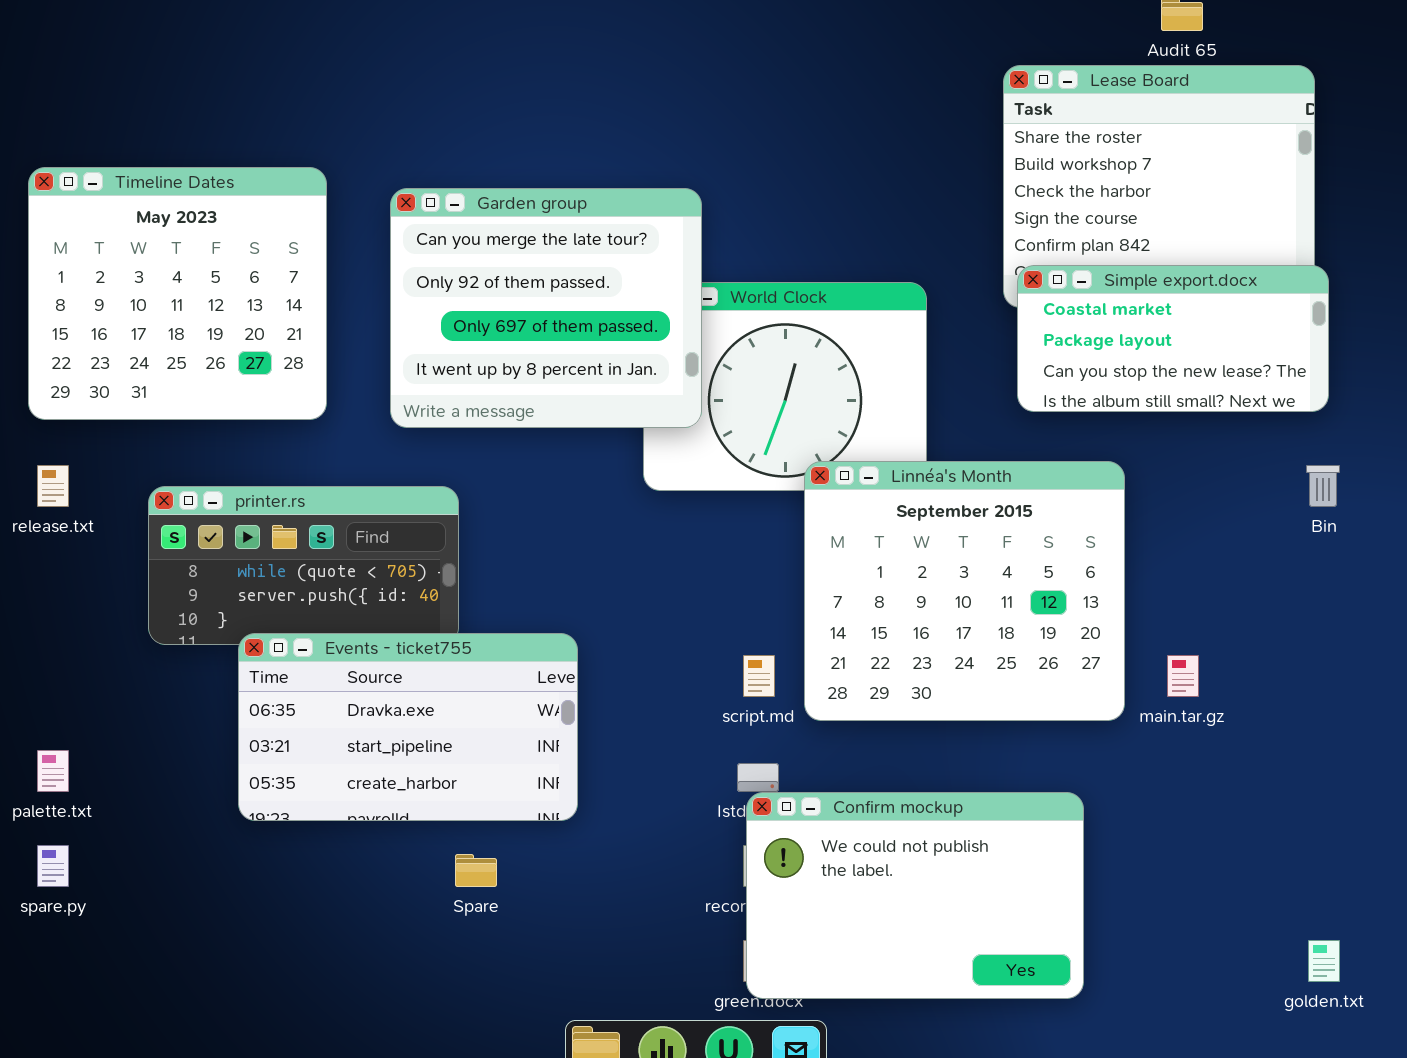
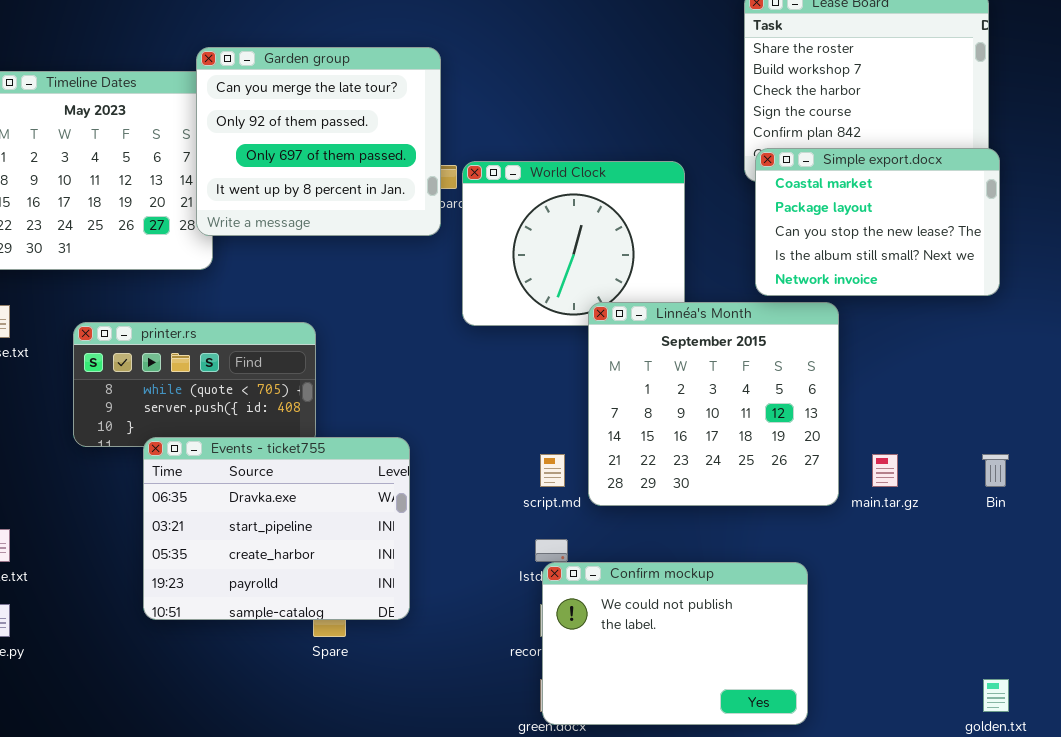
Garden group: [390,188,702,428] -> [196,47,441,236], moved
Simple export.docx: [1017,265,1329,412] -> [755,148,1000,296], resized
Bin: [1306,465,1340,507] -> [982,454,1009,487], moved
Events - ticket755: [238,633,578,821] -> [143,437,410,620], resized

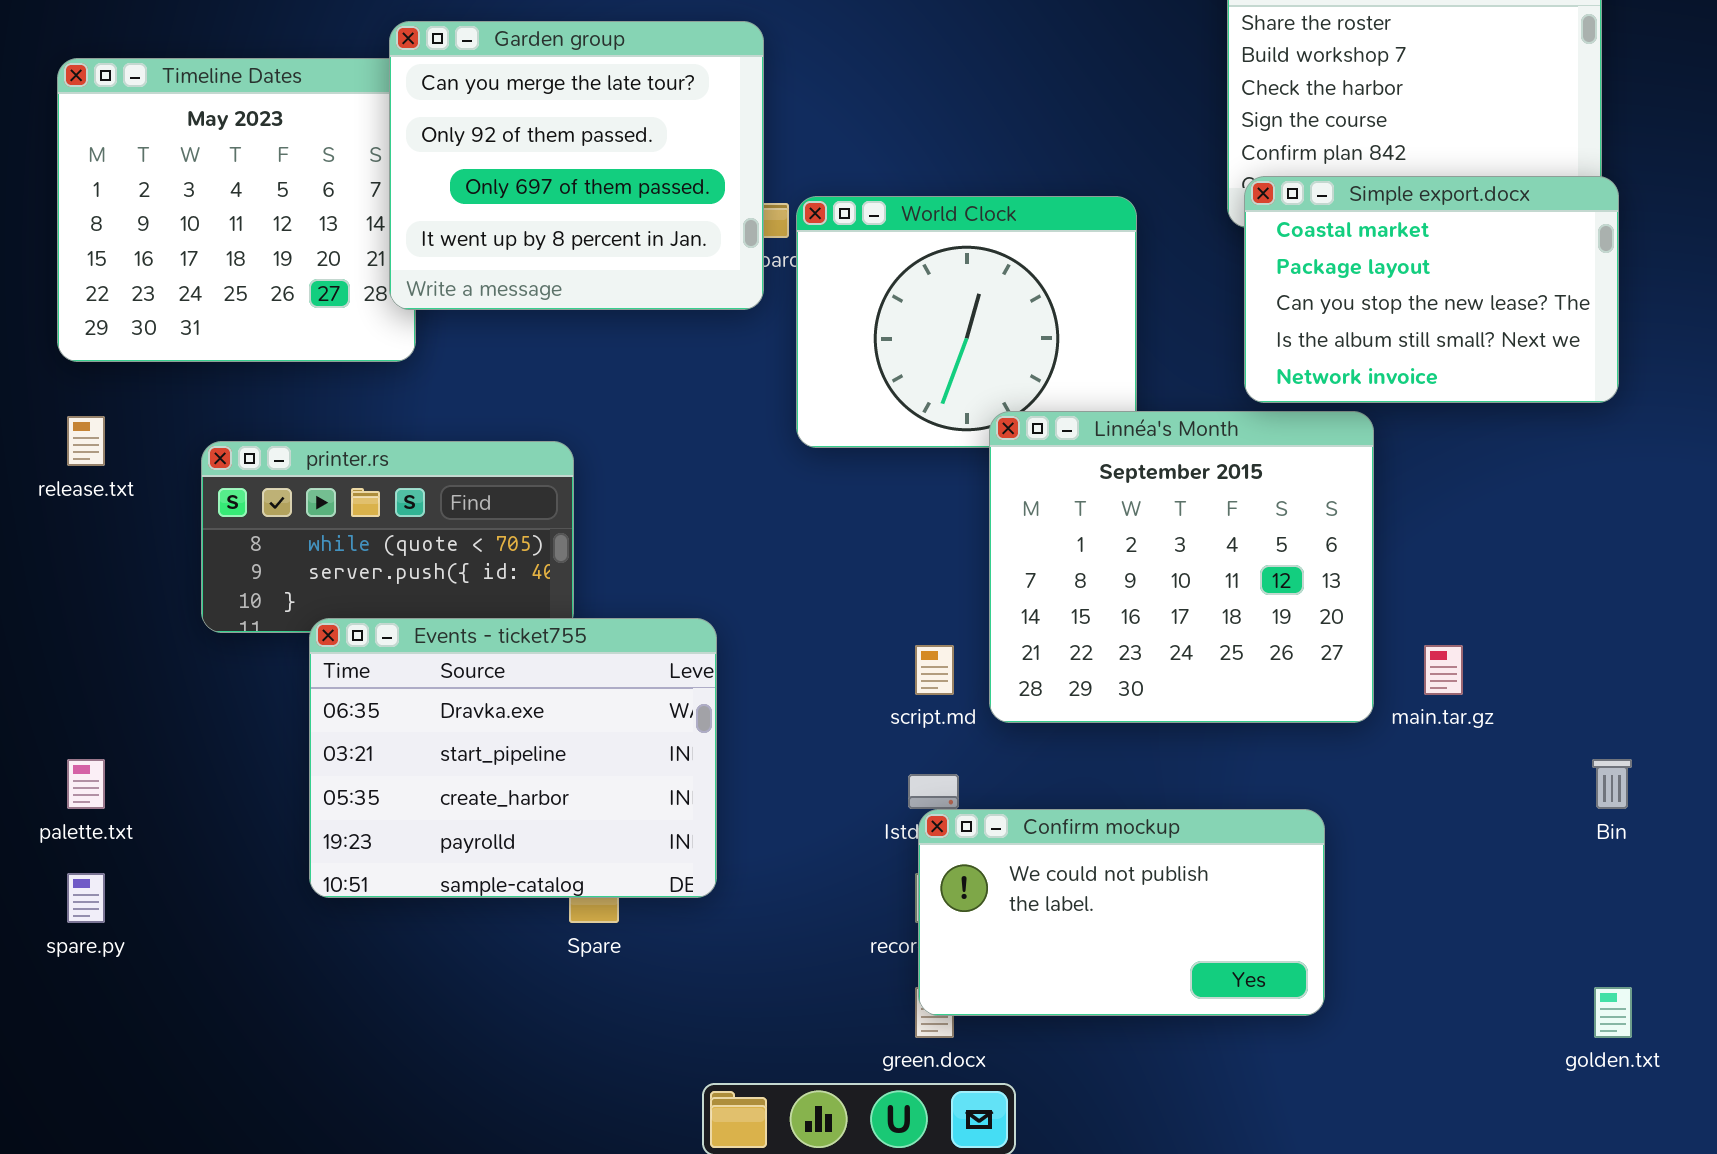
Bin: [982,454,1009,487] -> [1592,759,1632,809], moved
Confirm mockup: [542,562,808,725] -> [918,809,1325,1016], resized

